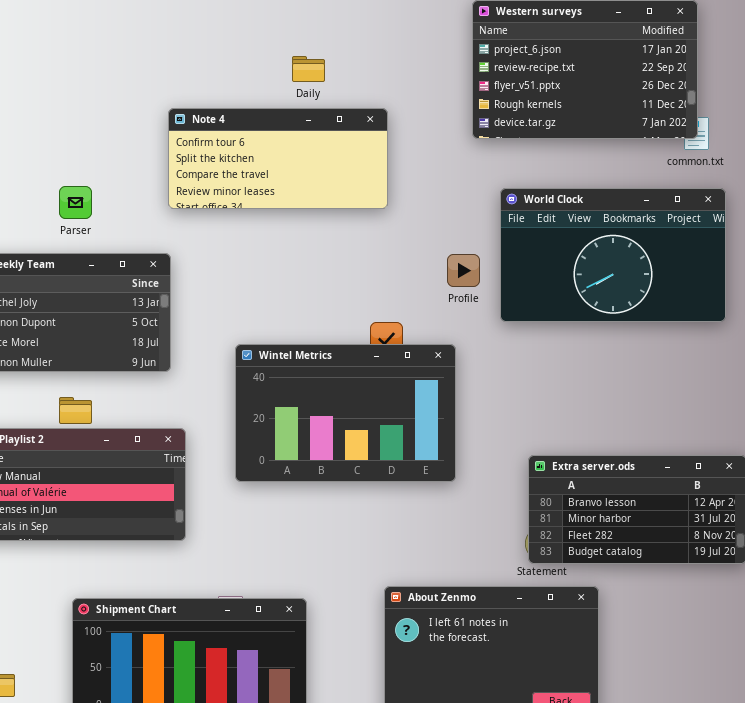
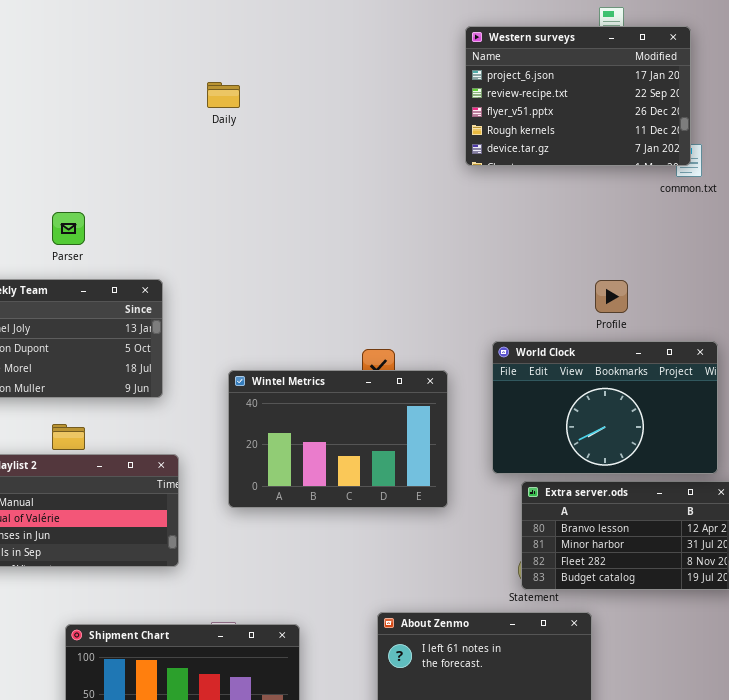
Daily: [292,56,325,82] -> [207,82,240,108], moved
Note 4: [168,108,388,209] -> none, closed
World Clock: [500,188,726,322] -> [492,341,718,474], moved
Profile: [447,254,480,287] -> [595,280,628,313], moved

